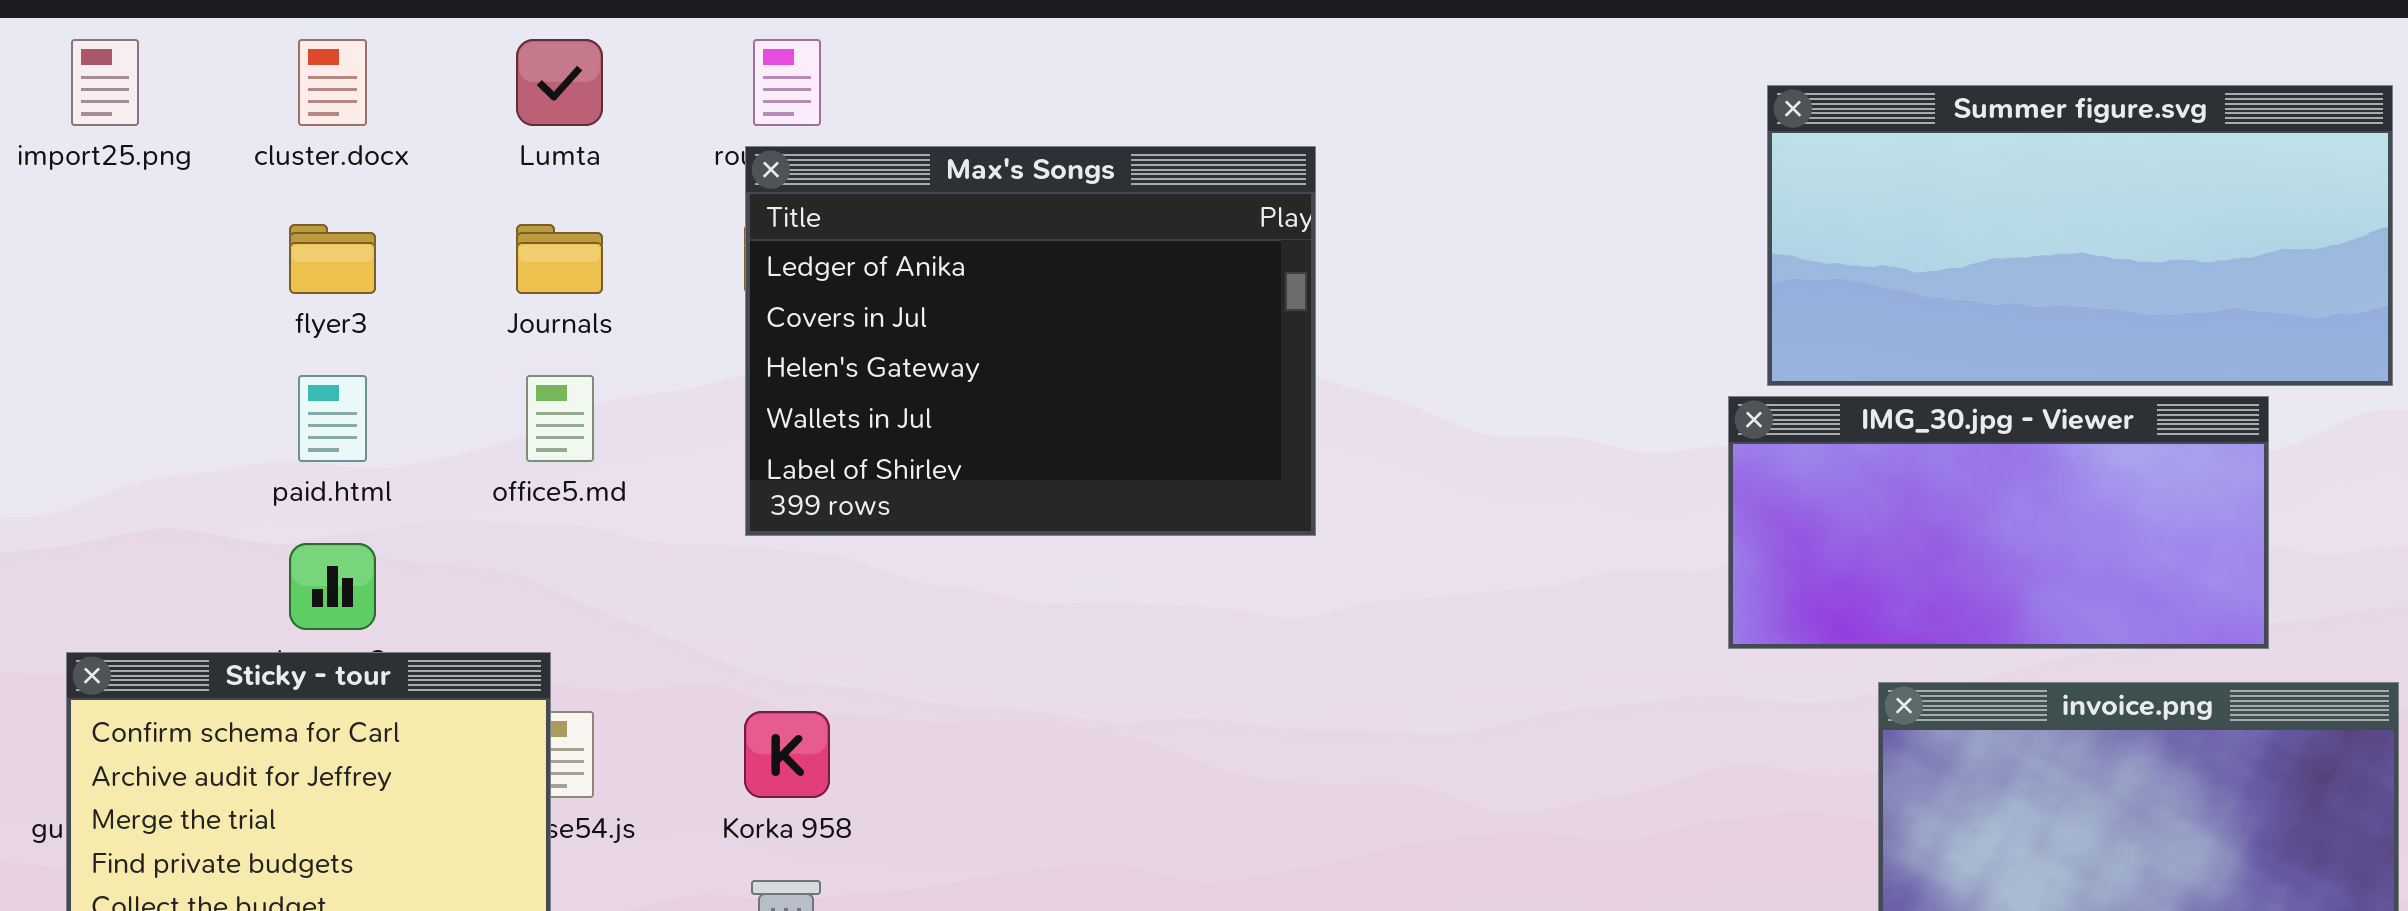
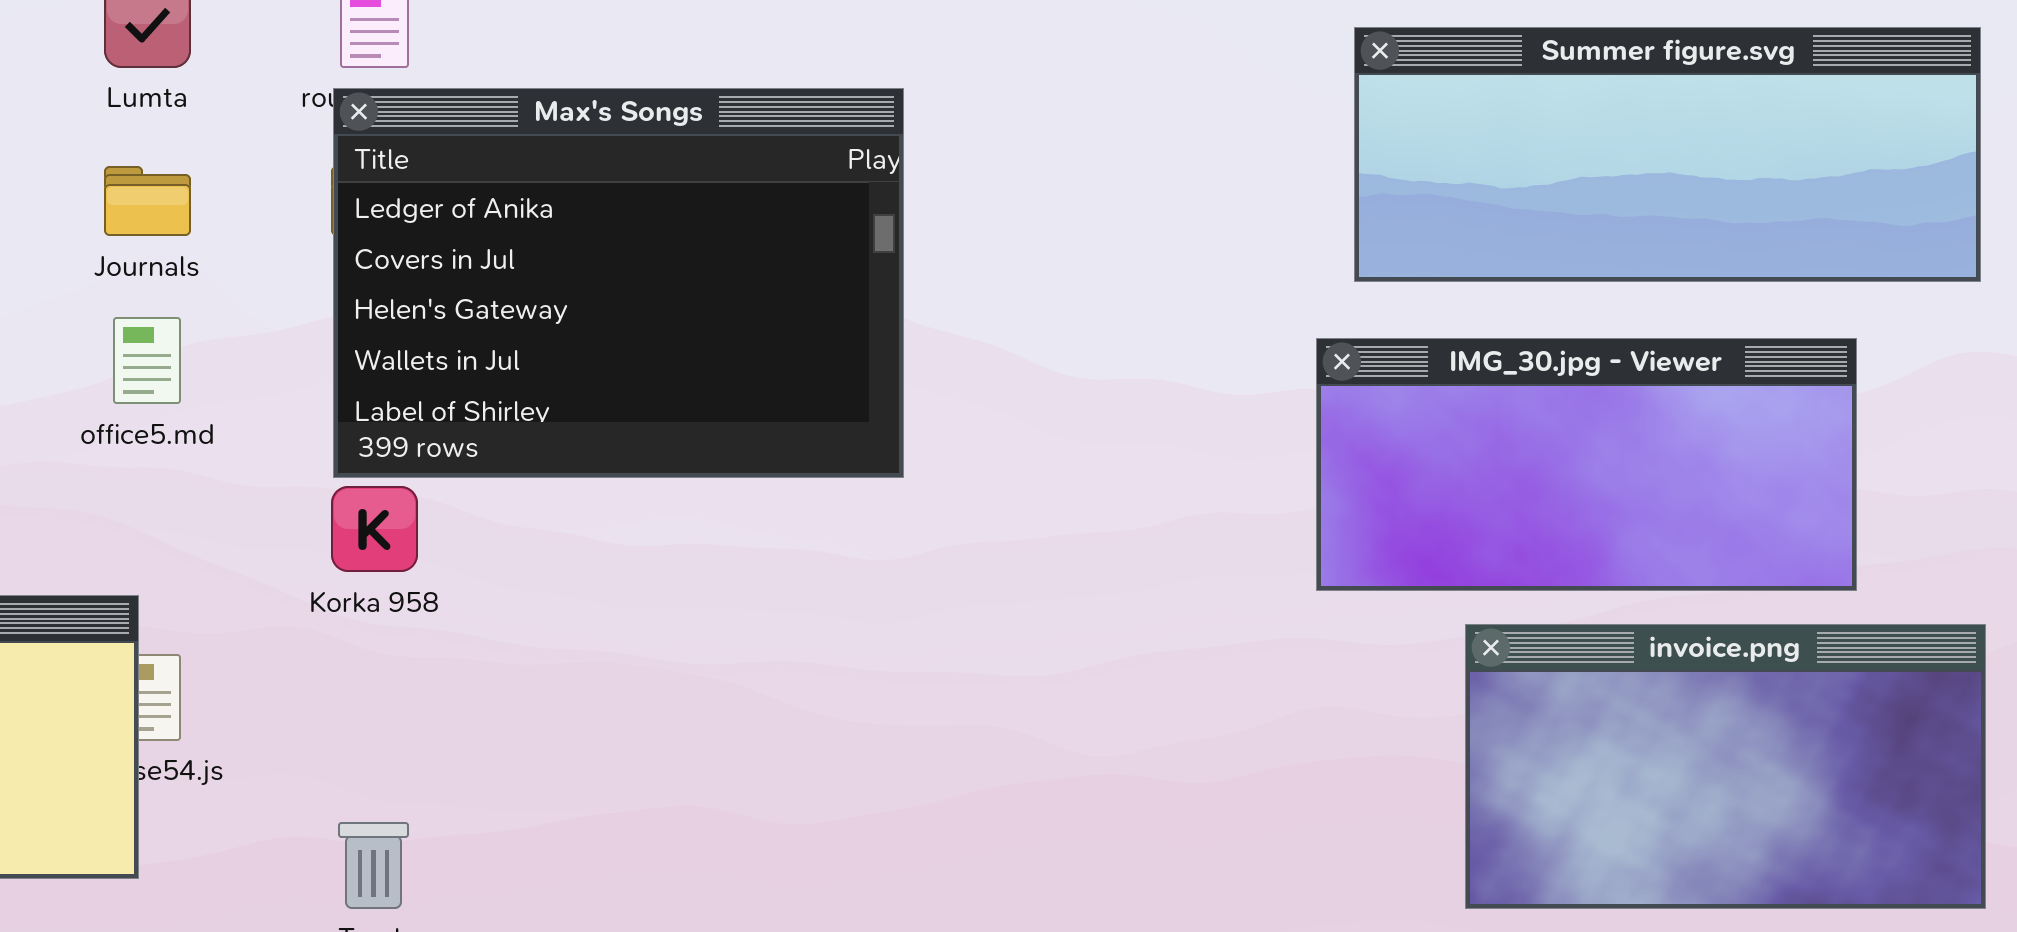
Summer figure.svg: [1767,85,2393,386] -> [1354,27,1981,282], resized
Korka 958: [744,711,830,798] -> [331,486,418,572], moved

